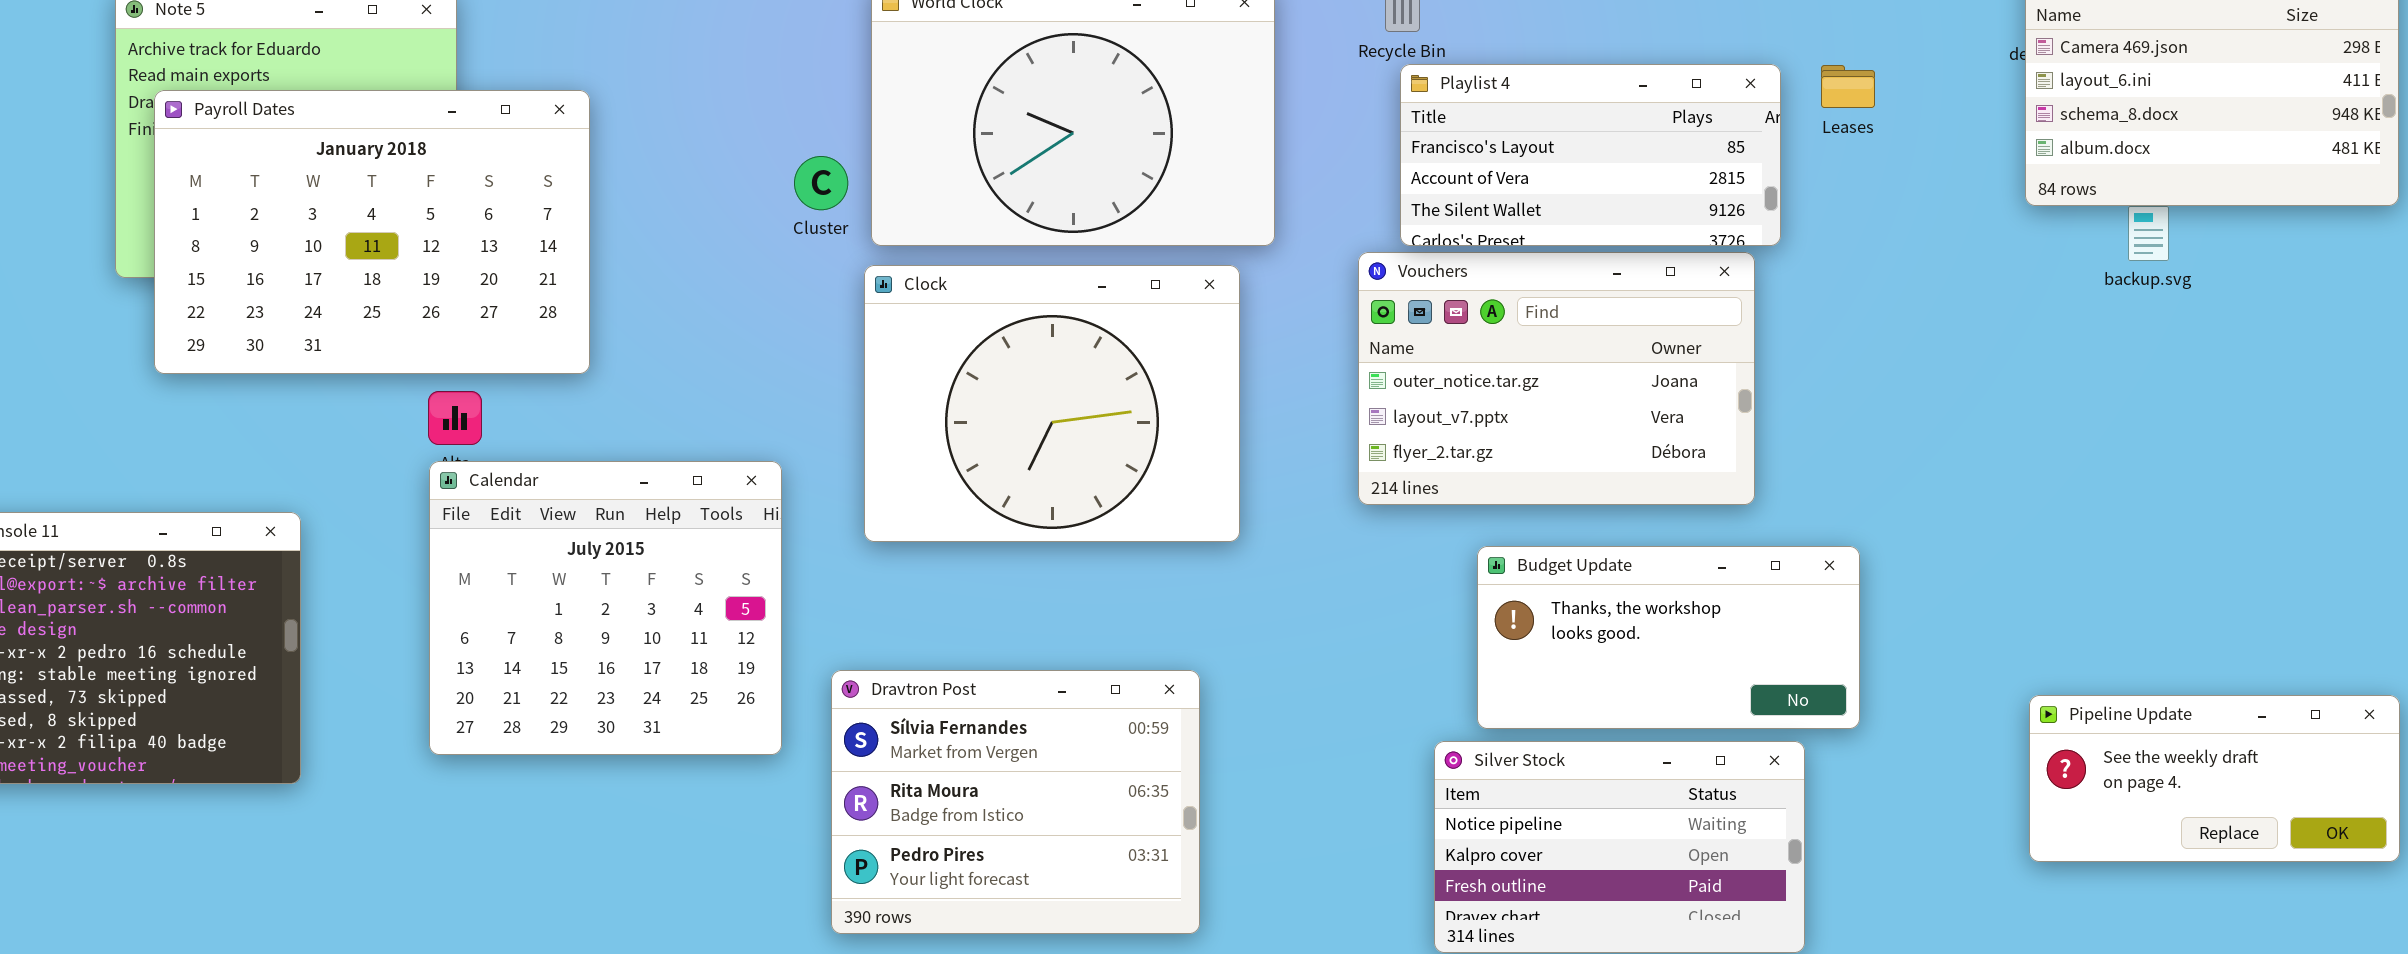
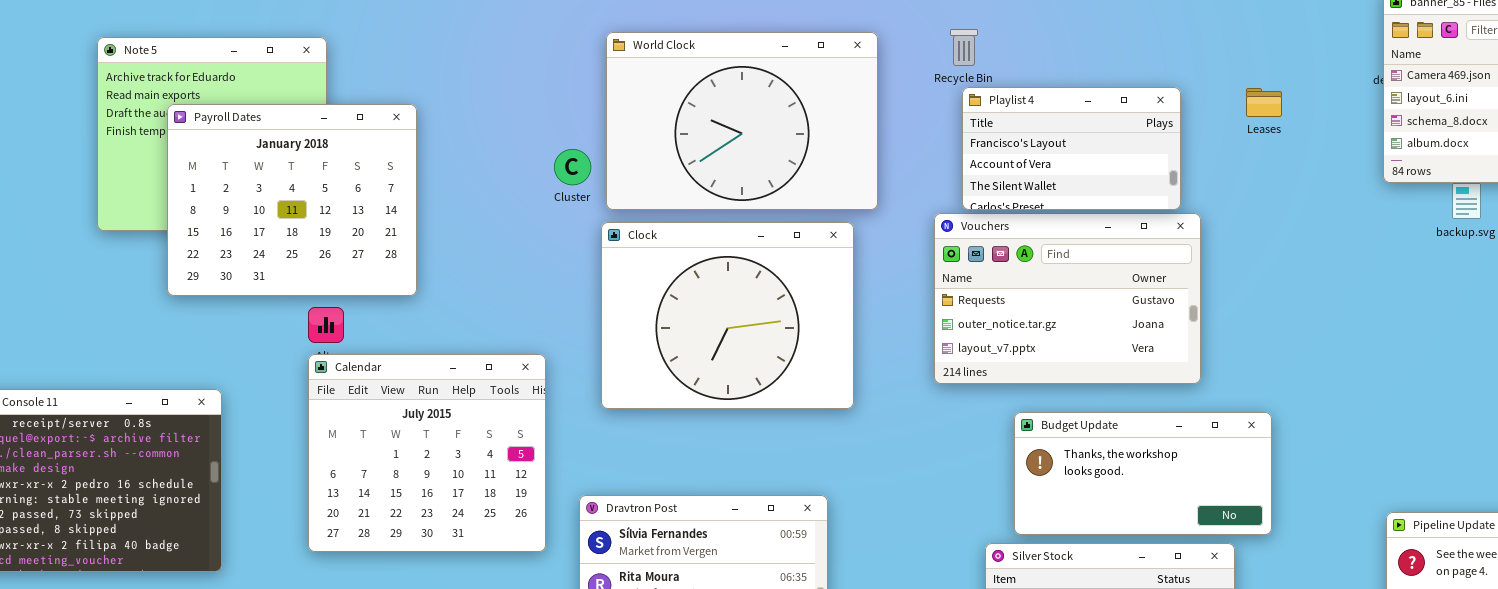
Playlist 4: [1400,64,1781,246] -> [962,87,1181,210], resized
Payroll Dates: [154,90,590,374] -> [167,104,417,296], resized
Vouchers: [1358,252,1755,505] -> [934,213,1201,384], scrolled up 1 row

